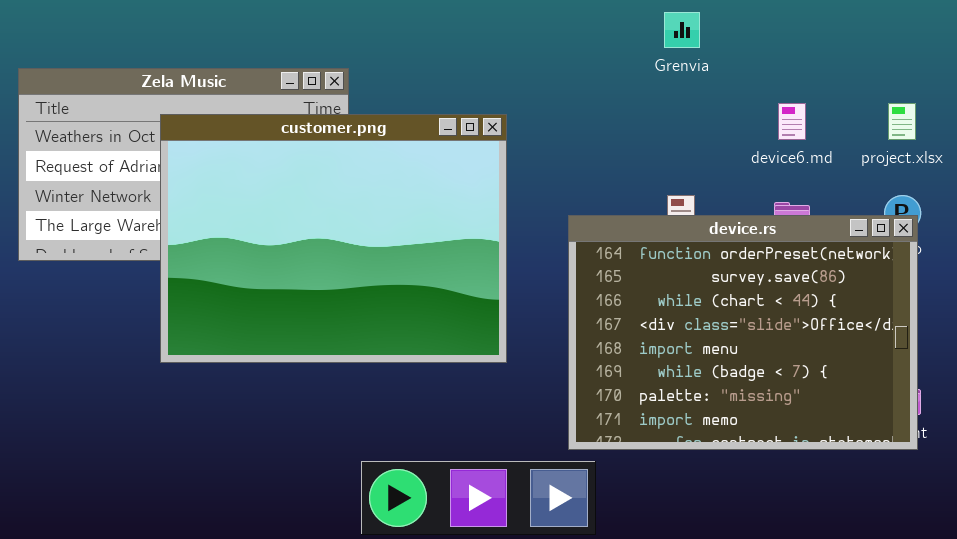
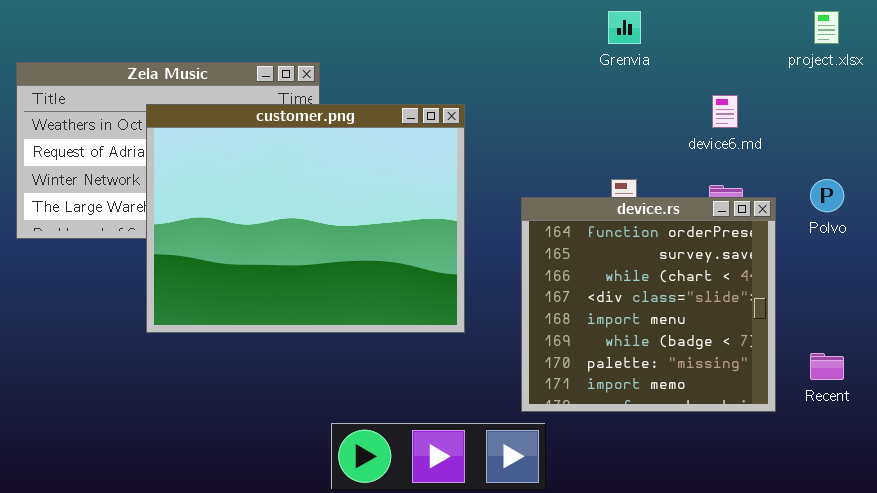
project.xlsx: [888,103,916,140] -> [814,11,839,44], moved
device.rs: [568,215,918,450] -> [521,197,776,412], resized

